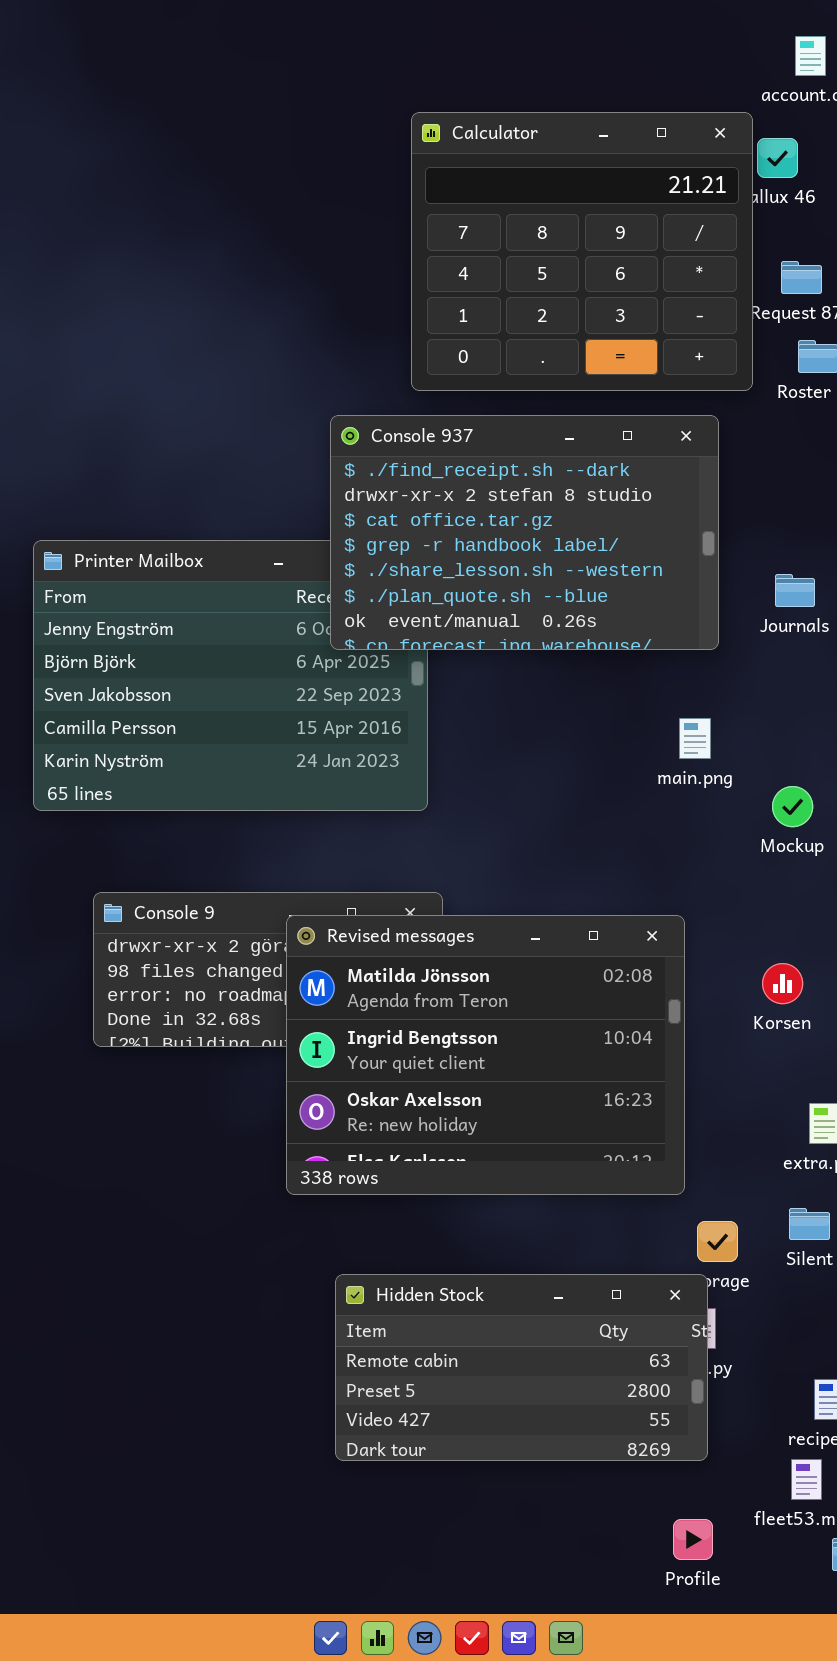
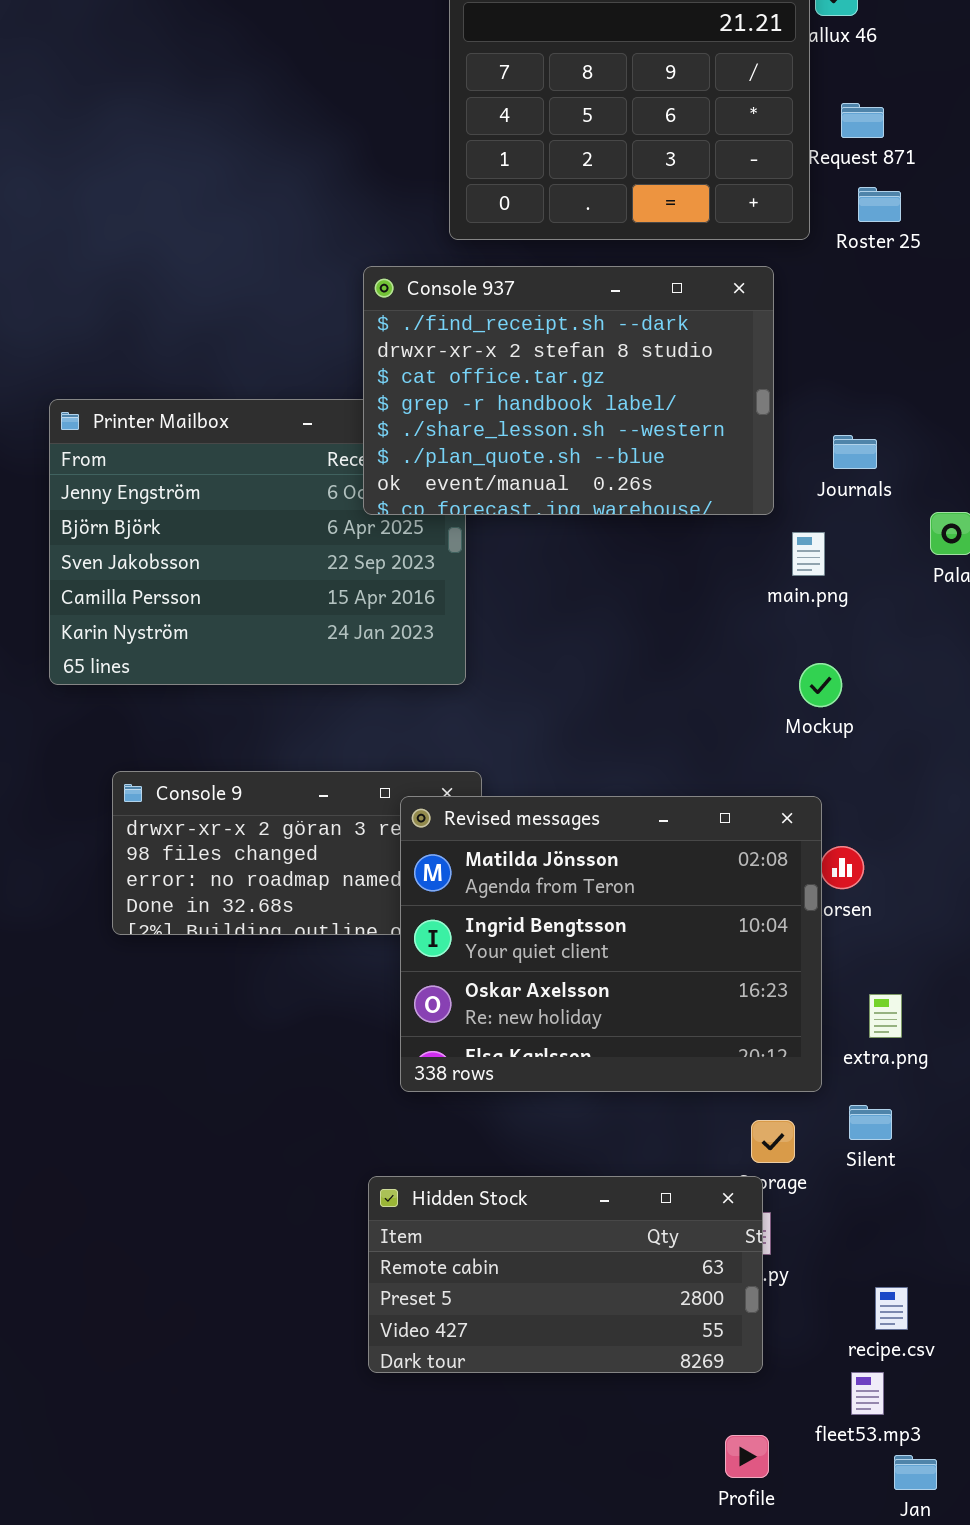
main.png: [679,718,711,759] -> [792,532,825,576], moved
Mockup: [772,786,813,827] -> [799,663,842,707], moved
Revised messages: [286,915,685,1195] -> [400,796,822,1092], moved

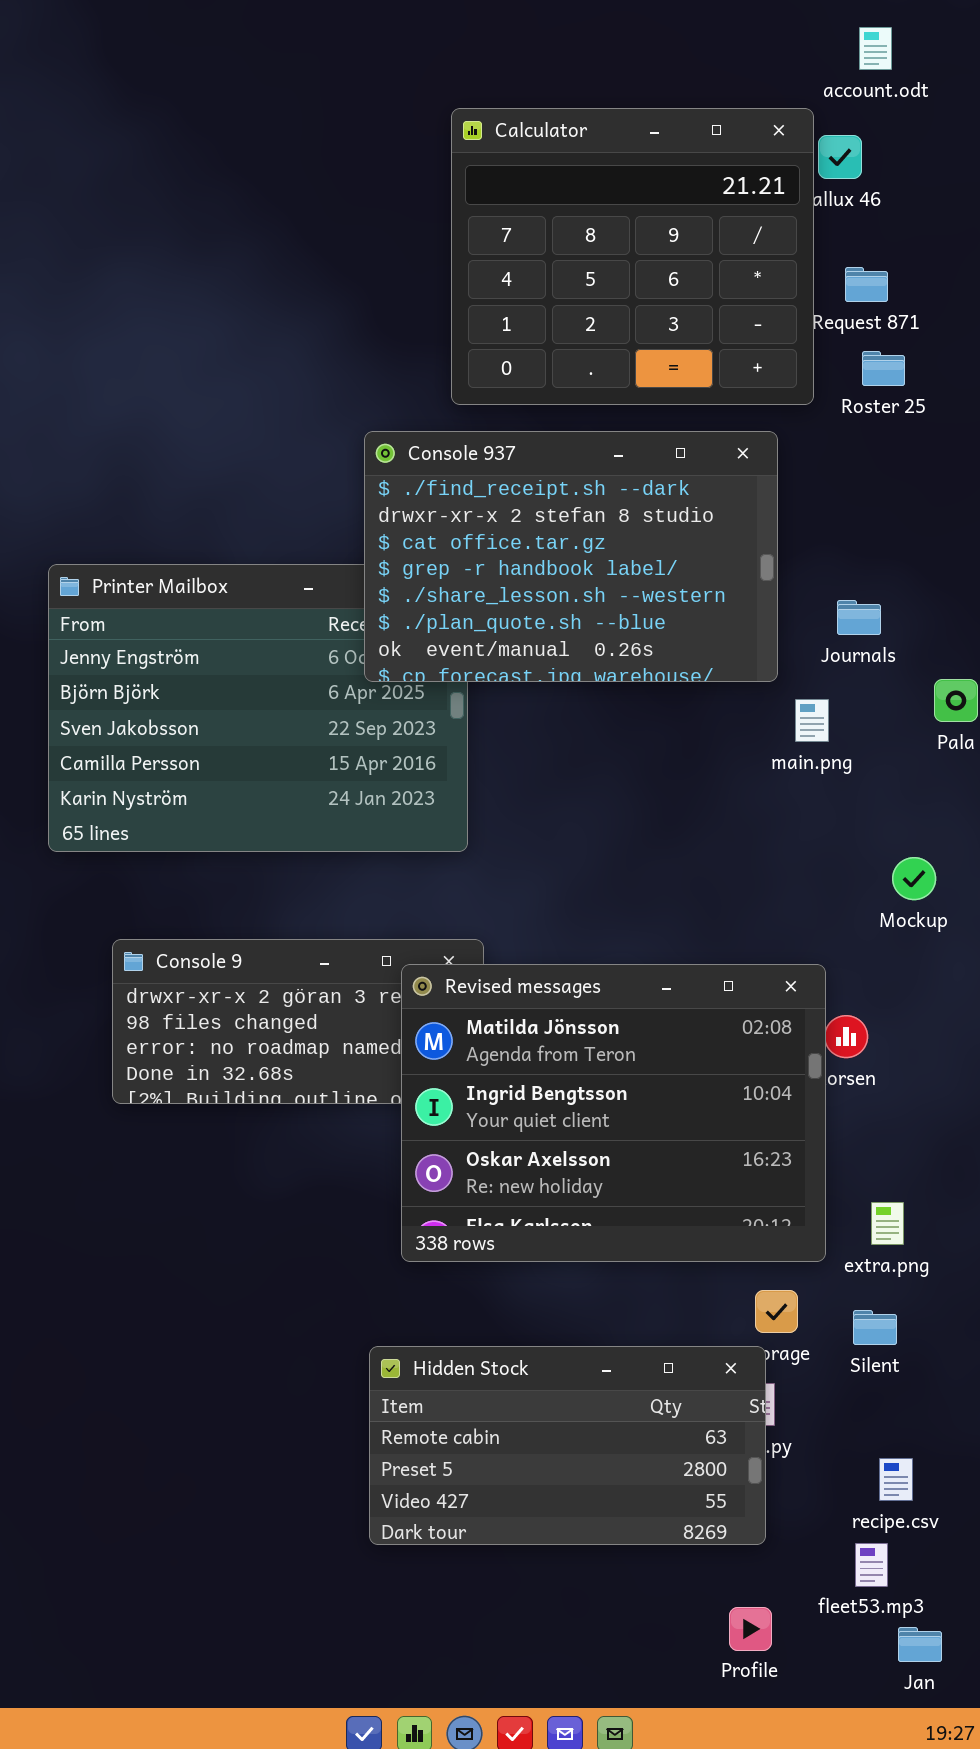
Mockup: [799,663,842,707] -> [892,857,936,900], moved
extra.png: [869,994,902,1038] -> [871,1202,904,1245], moved
Silent: [849,1105,892,1140] -> [853,1310,897,1345], moved

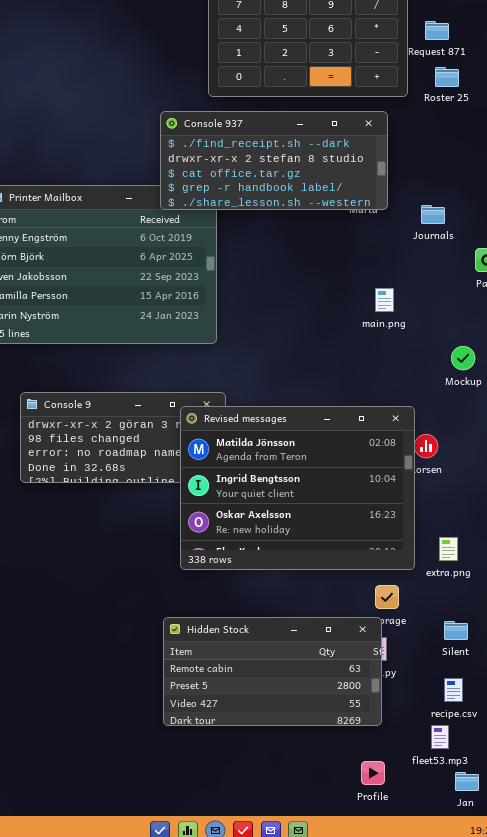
Console 937: [364,431,778,682] -> [160,111,388,210], resized
main.png: [795,699,829,742] -> [375,288,394,312], moved
Silent: [853,1310,897,1345] -> [444,621,468,640], moved

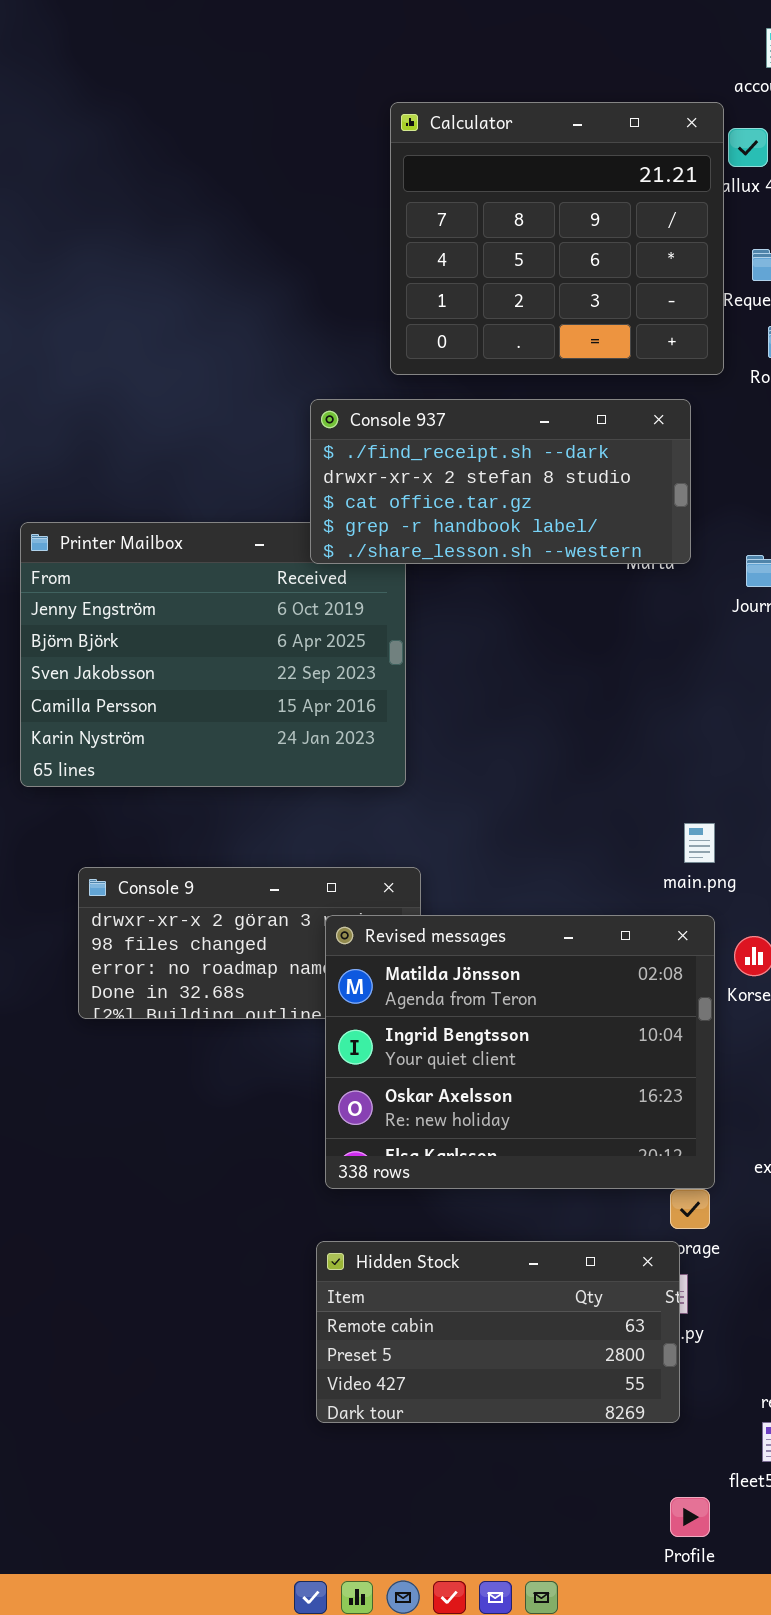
main.png: [375,288,394,312] -> [684,823,715,863], moved
Revised messages: [180,406,415,570] -> [325,915,715,1189], moved
Profile: [361,761,385,785] -> [670,1497,710,1537], moved

